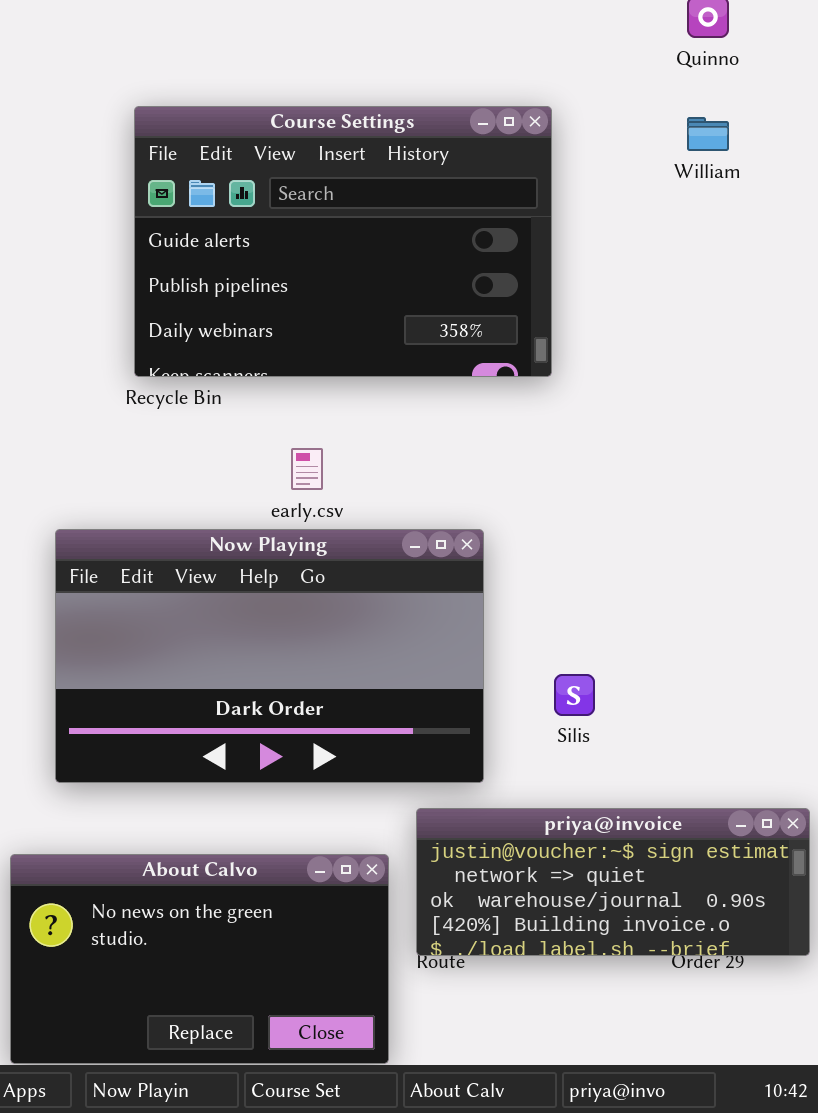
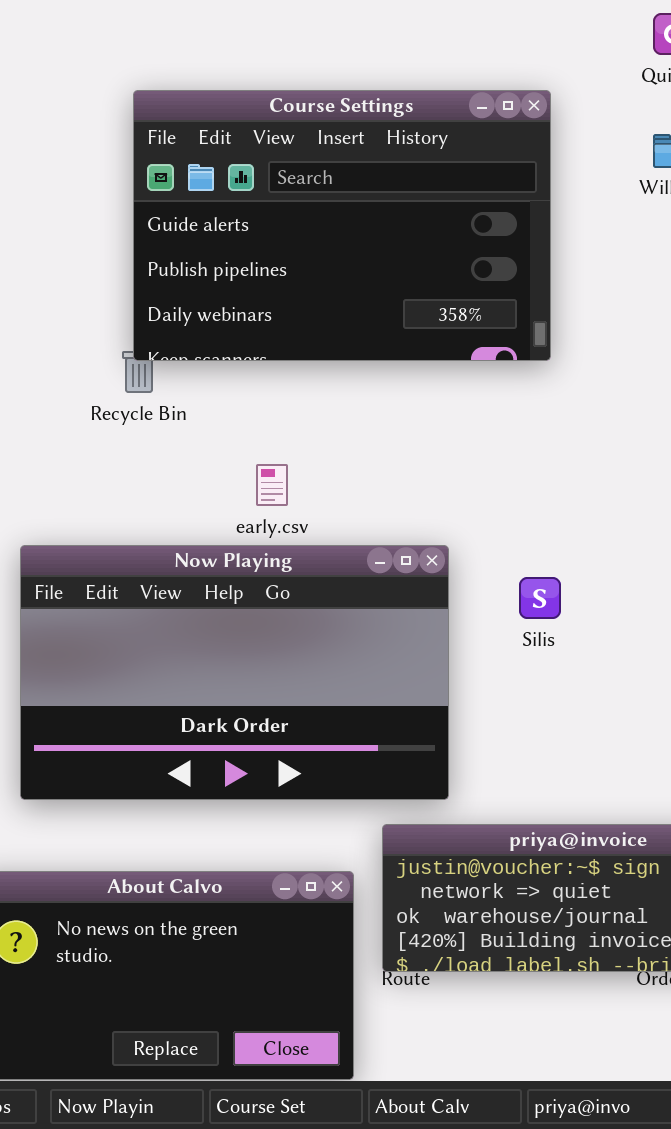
Course Settings: [134,106,552,377] -> [133,90,551,361], moved
Silis: [554,674,595,716] -> [519,577,561,619], moved

